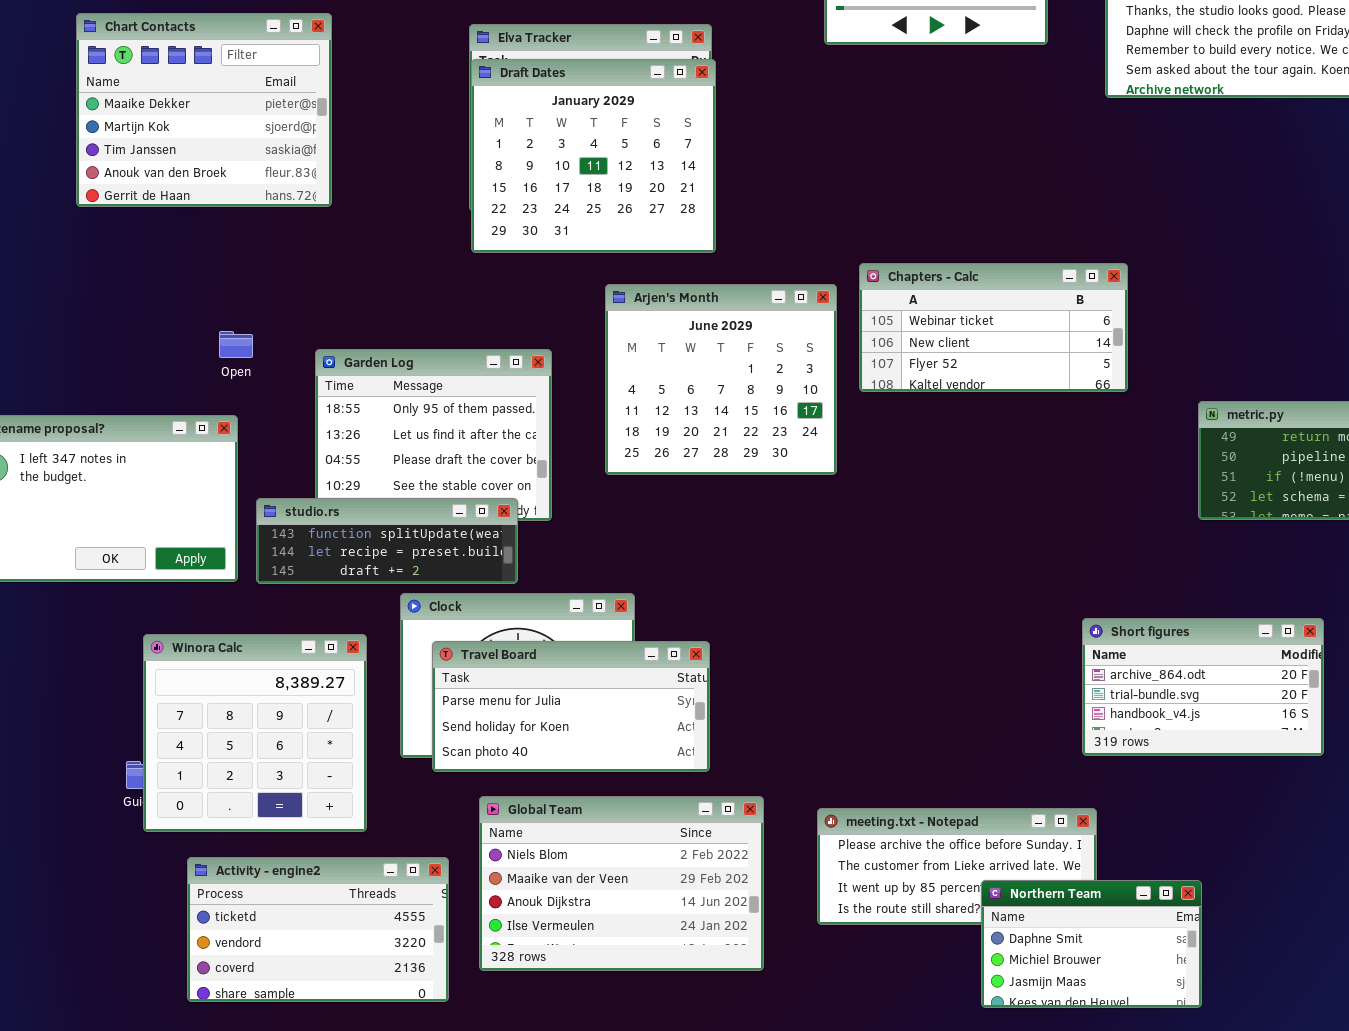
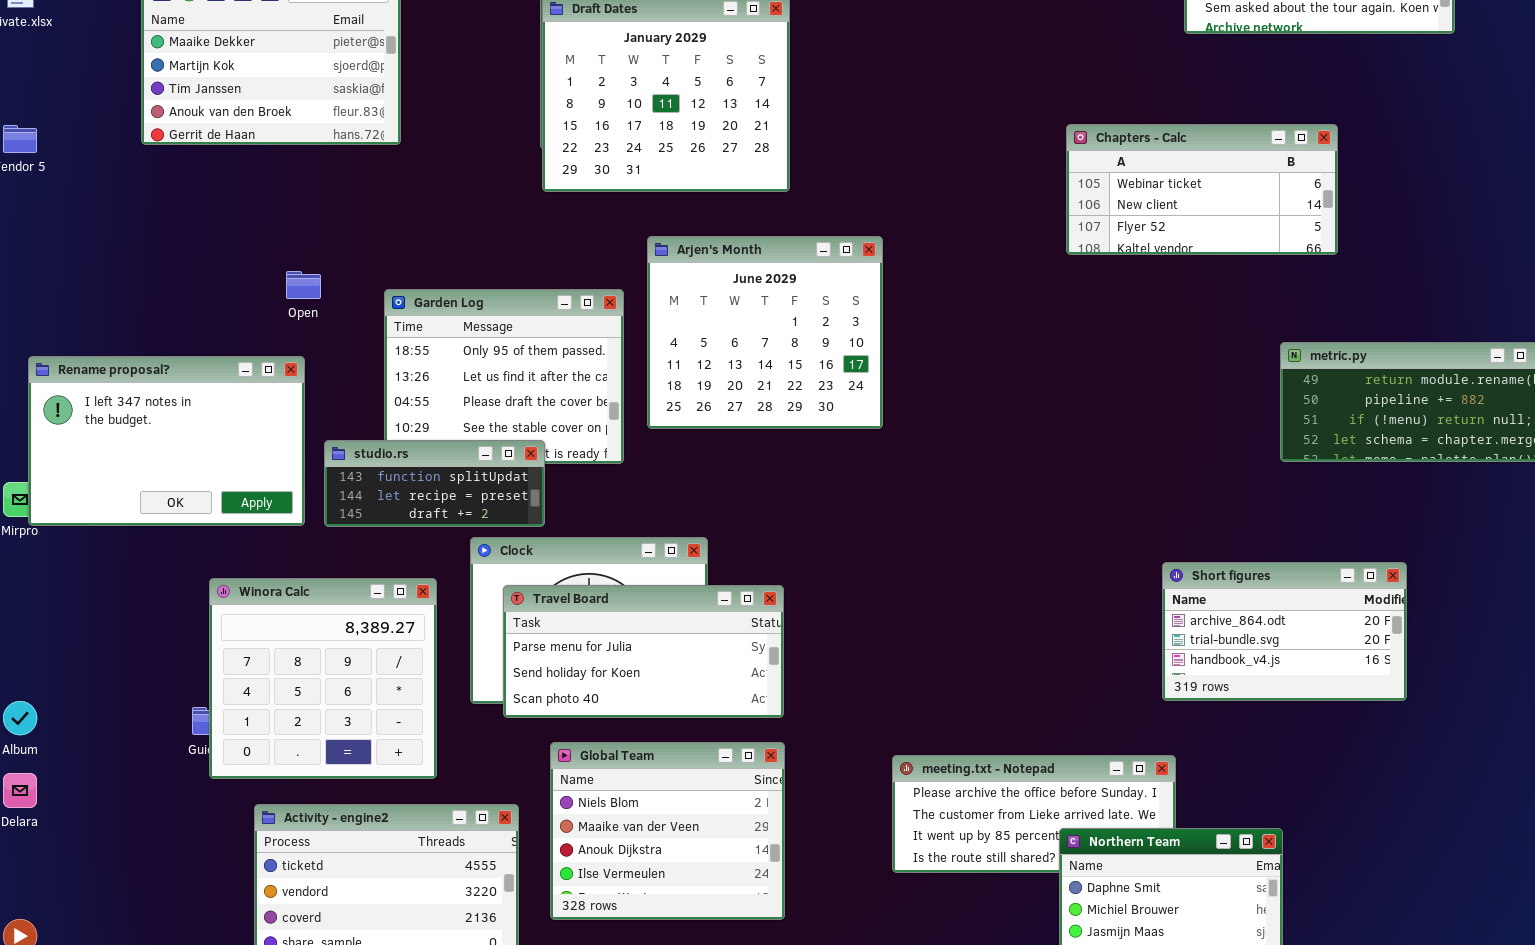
Chapters - Calc: [859,263,1128,392] -> [1066,124,1338,255], moved
Arjen's Month: [605,284,837,475] -> [647,236,883,429], moved
studio.rs: [256,498,518,584] -> [324,440,545,527], resized
Global Team: [479,796,764,971] -> [550,742,785,920], resized

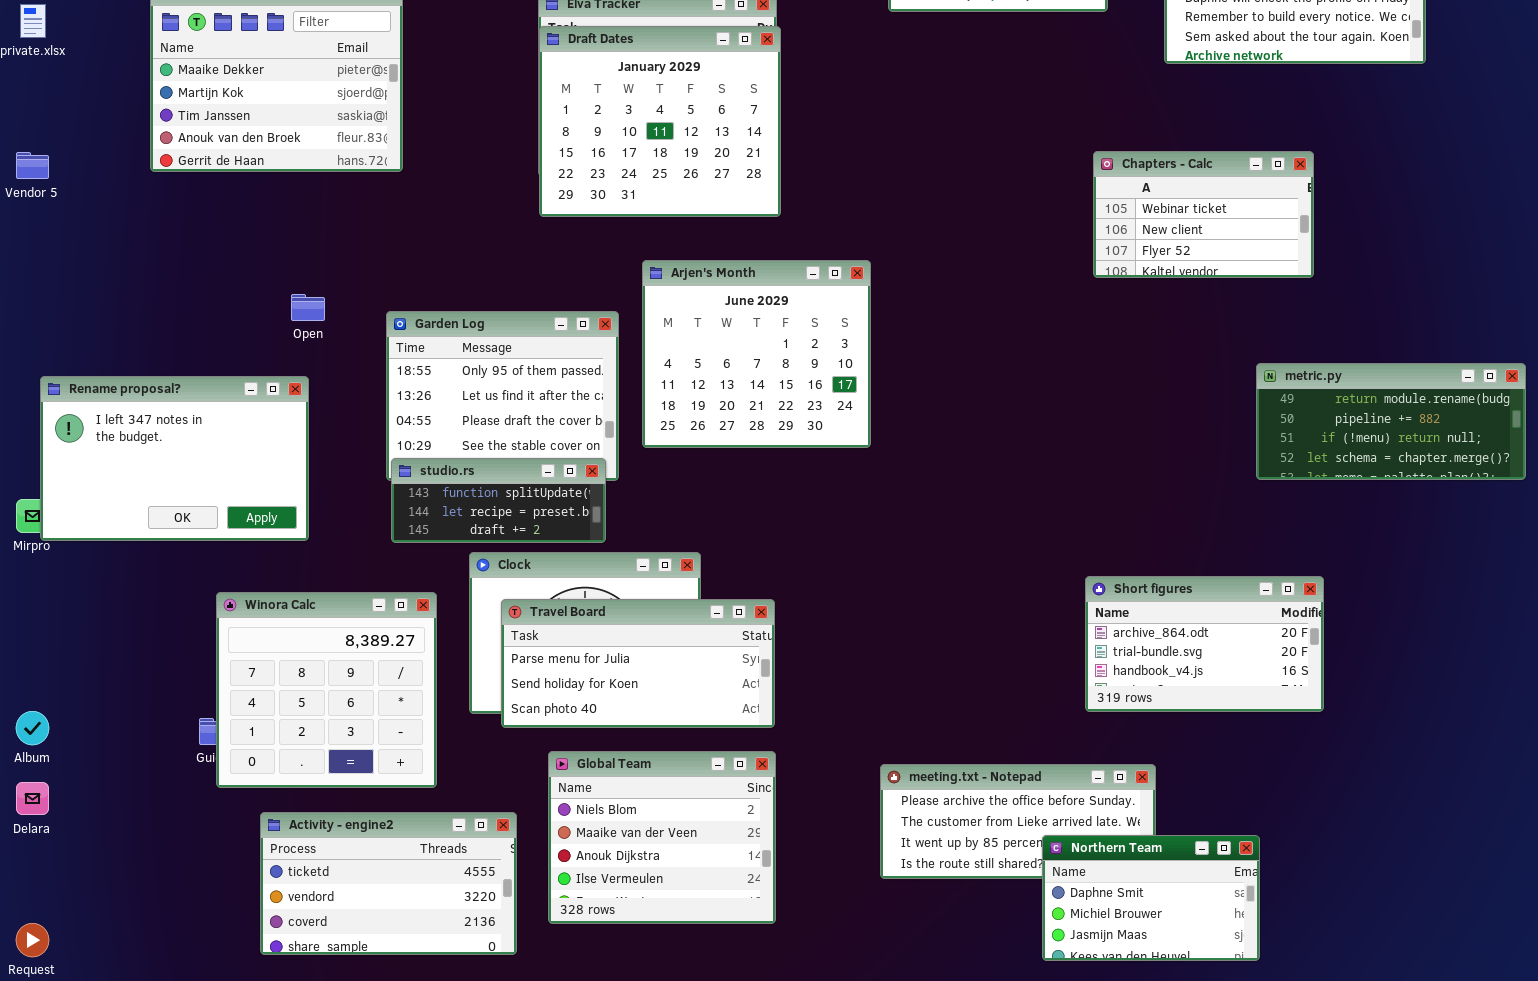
Chapters - Calc: [1066,124,1338,255] -> [1093,151,1314,278], resized
studio.rs: [324,440,545,527] -> [391,458,606,543], moved
Short figures: [1162,562,1407,701] -> [1085,576,1324,712], moved

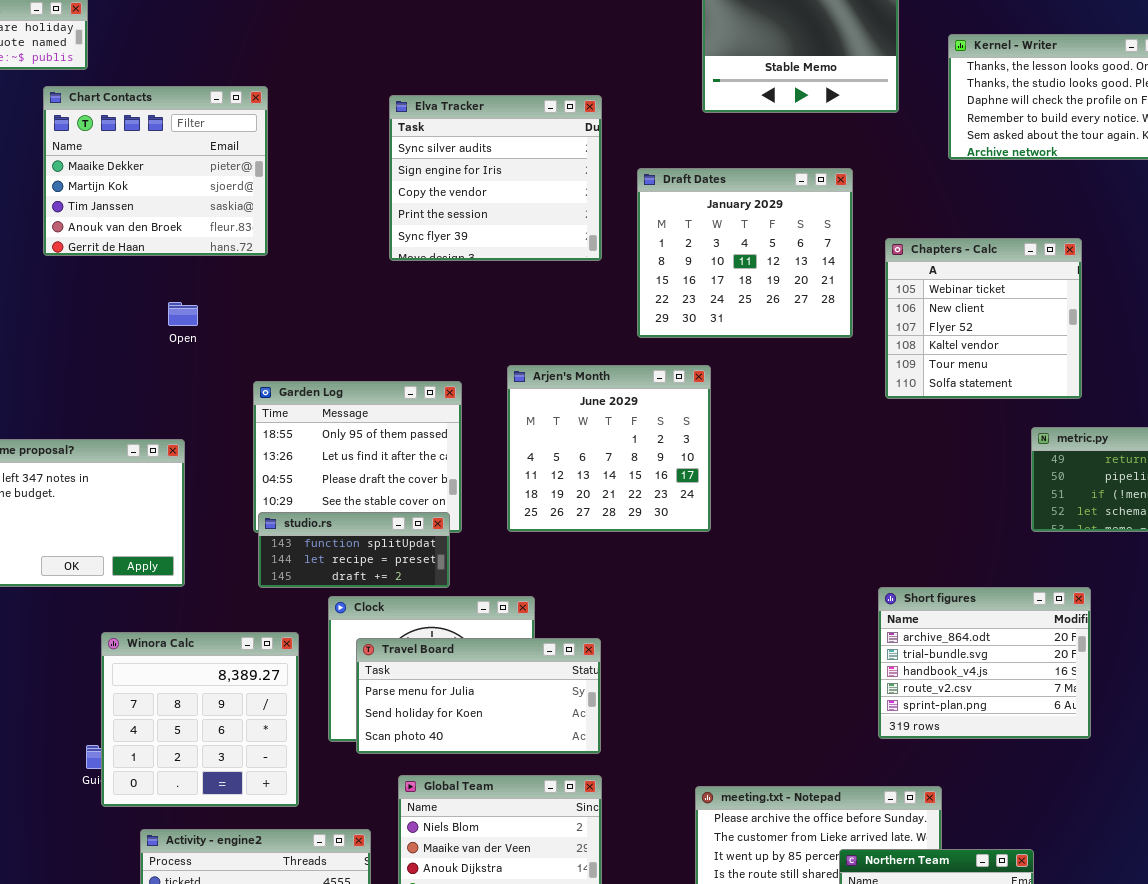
Draft Dates: [539,26,781,217] -> [637,168,853,338], moved
Chapters - Calc: [1093,151,1314,278] -> [885,238,1082,399], resized
Arjen's Month: [642,260,871,448] -> [507,365,711,532], moved
Open: [291,294,325,321] -> [168,302,198,326], moved
Short figures: [1085,576,1324,712] -> [878,587,1091,739], resized

